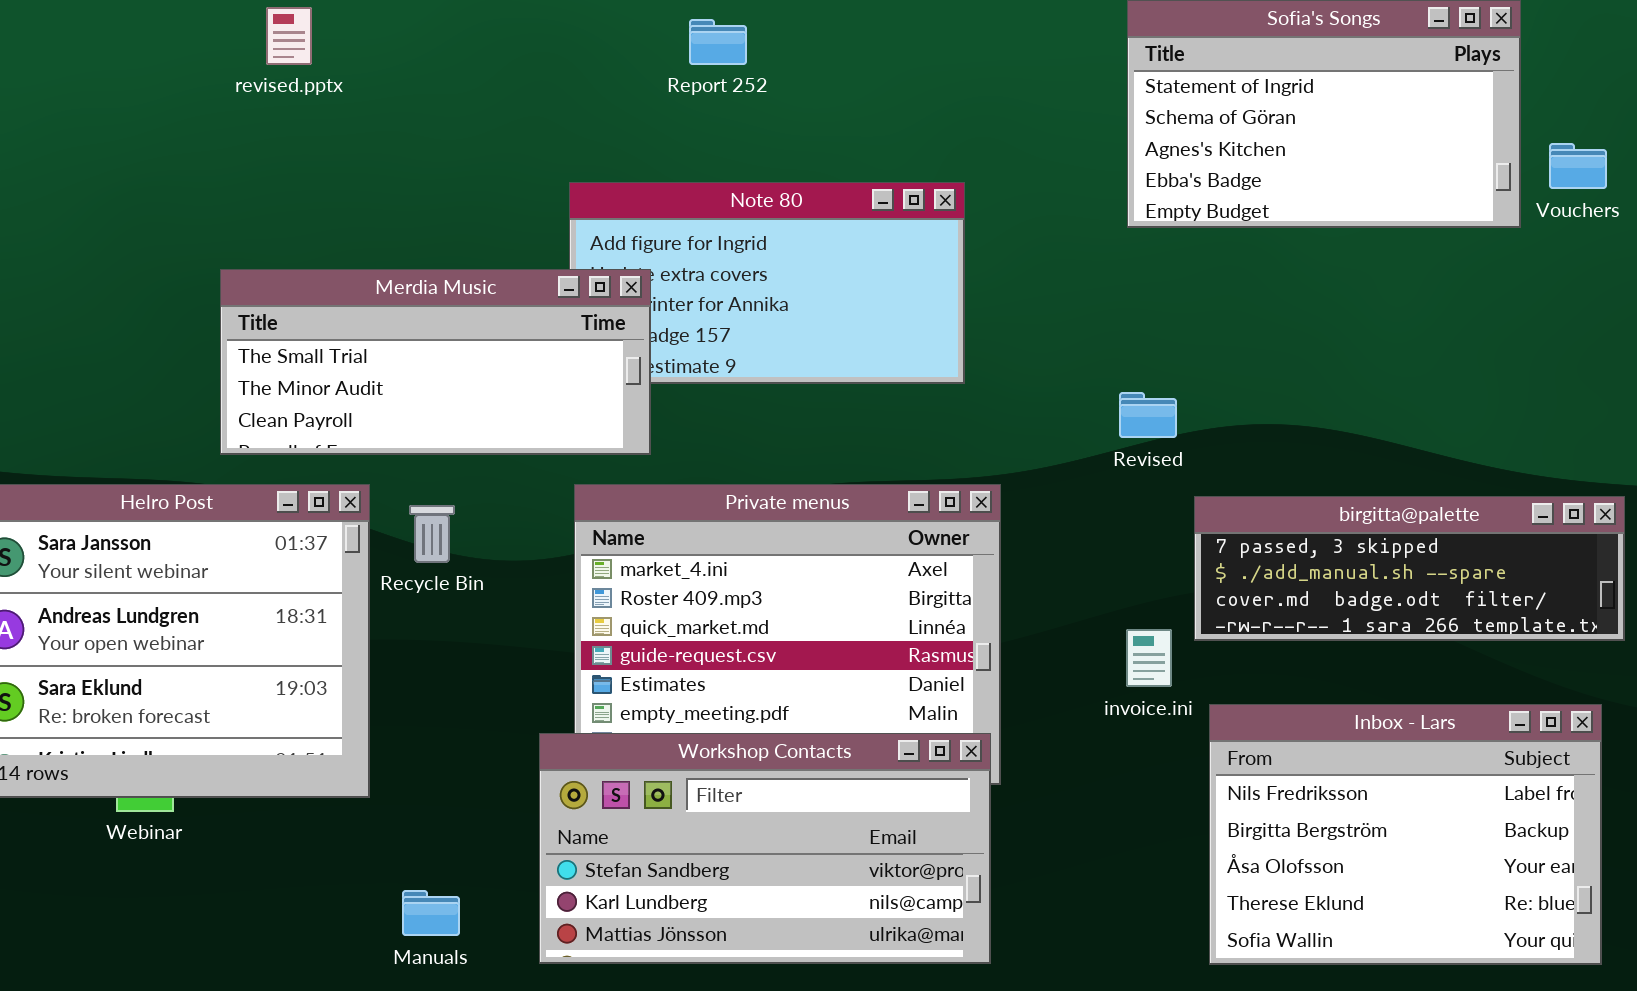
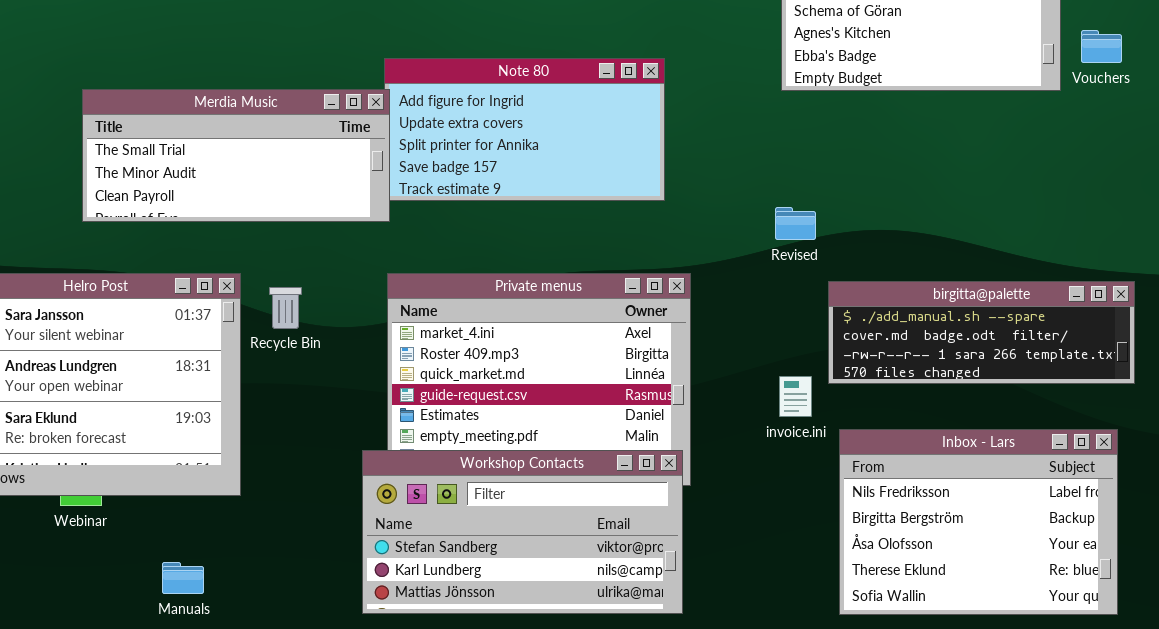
Merdia Music: [220,269,651,455] -> [82,89,390,222], moved
birgitta@palette: [1194,496,1625,641] -> [828,281,1135,384], scrolled down 1 row
Manuals: [402,890,460,936] -> [162,562,204,594], moved

